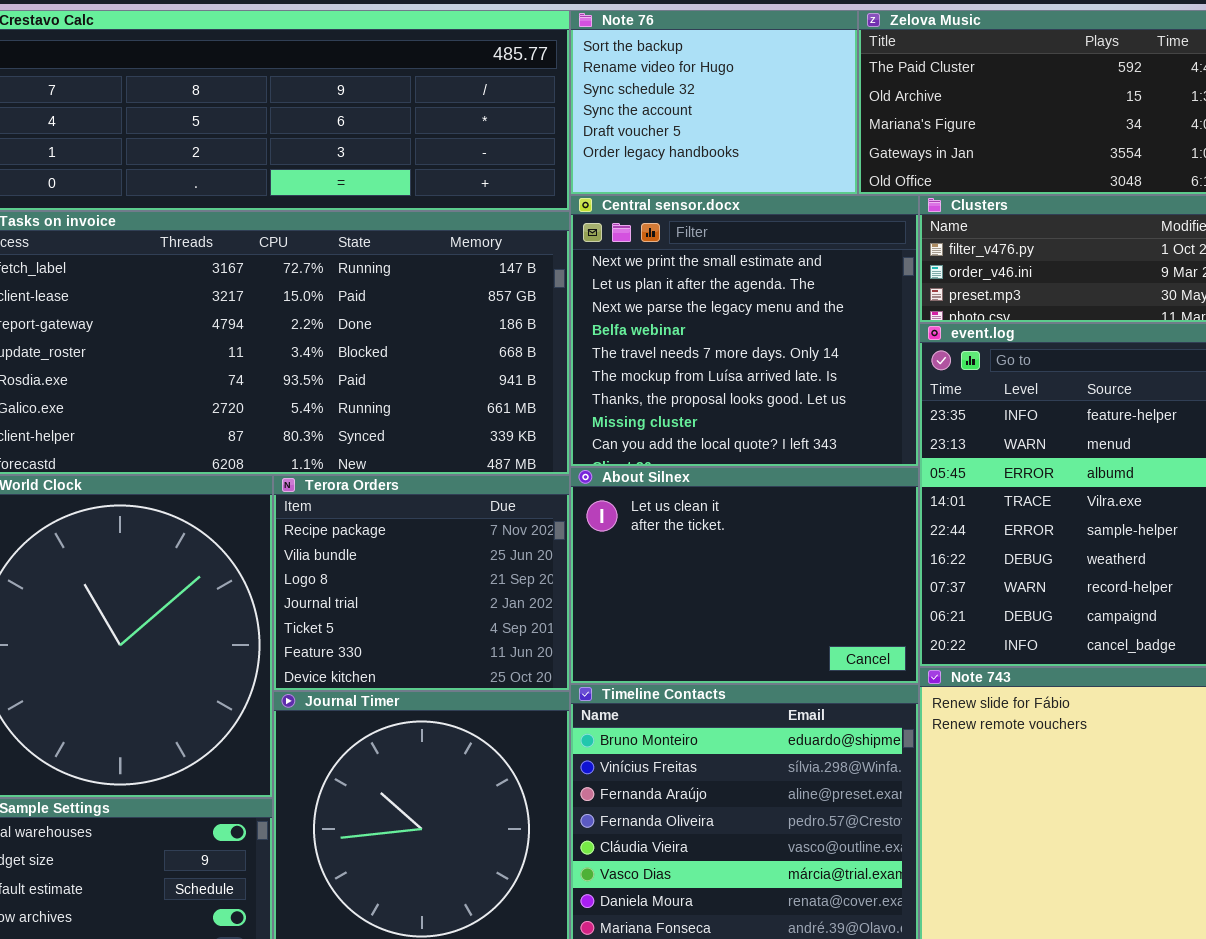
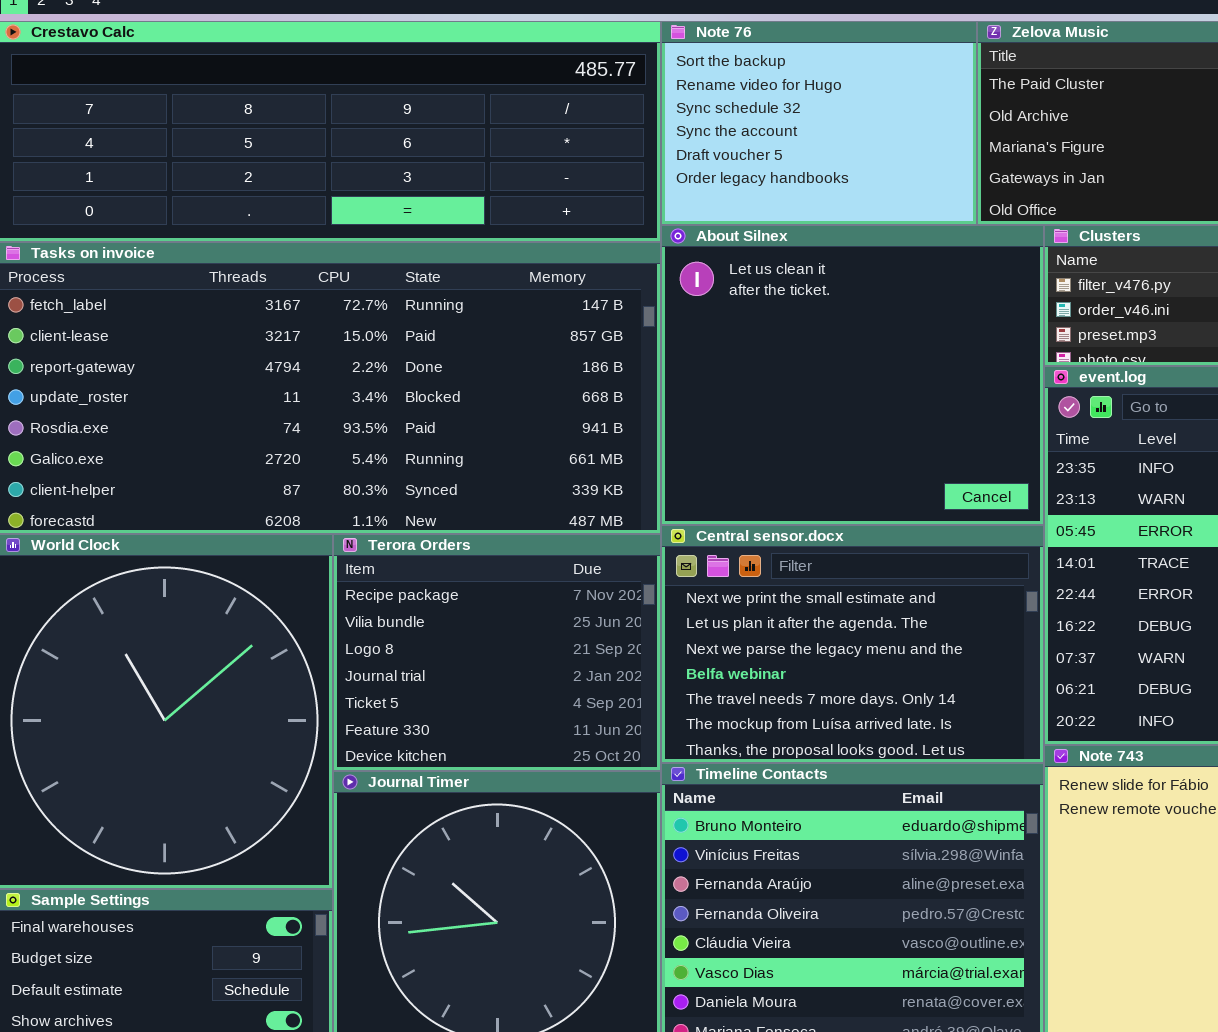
Central sensor.docx: [570,195,919,467] -> [661,525,1044,763], moved, resized
About Silnex: [570,467,919,684] -> [661,225,1044,525], moved, resized

